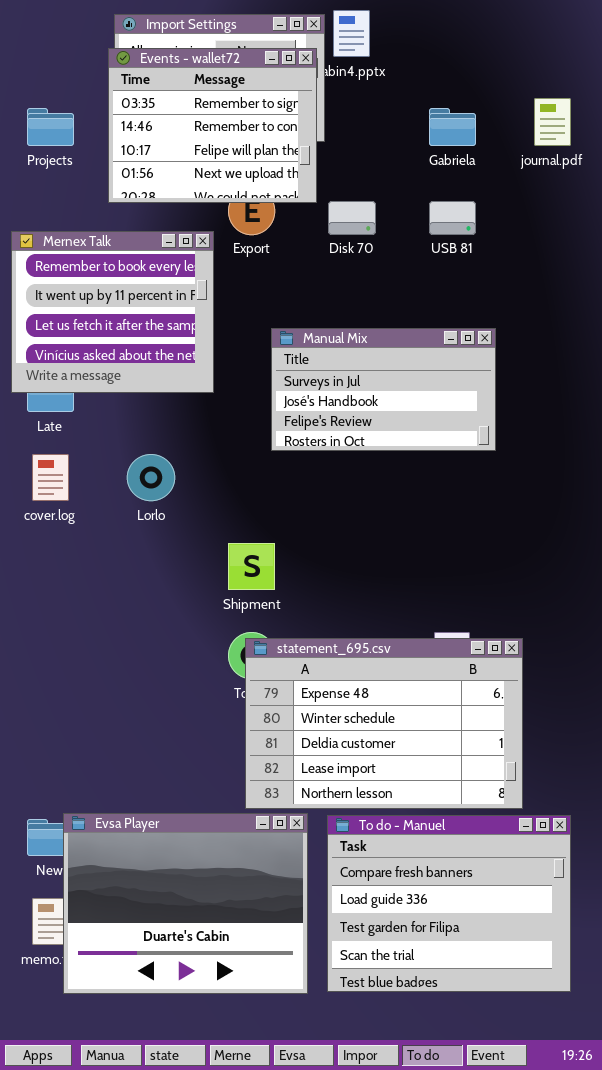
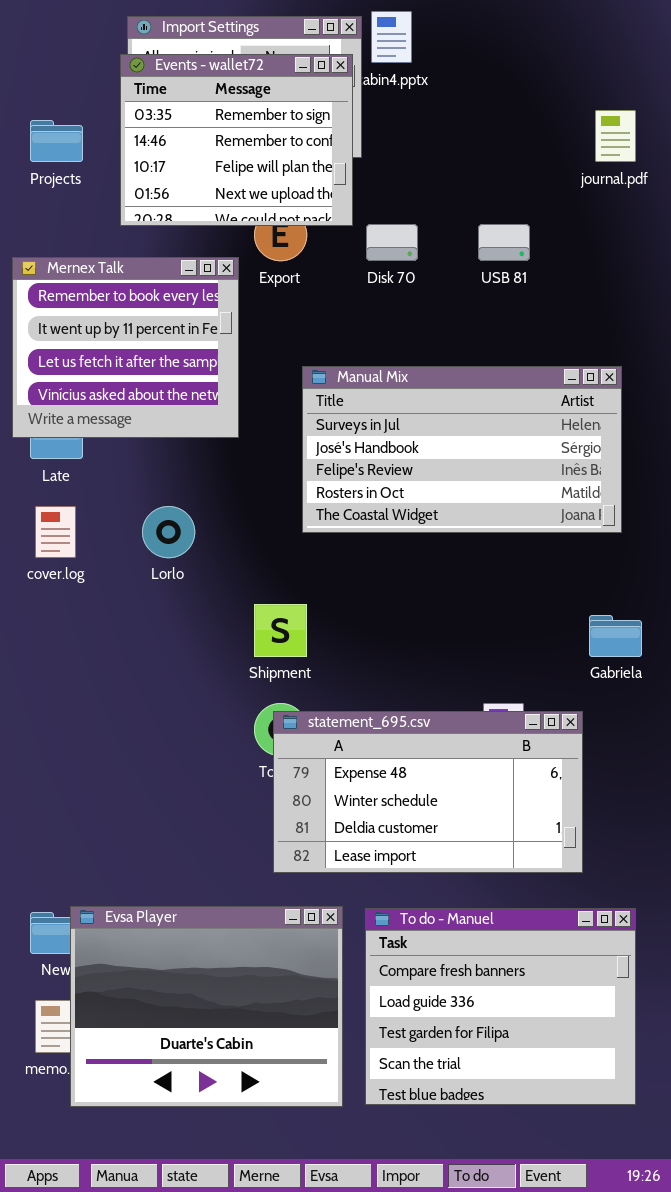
Gabriela: [429,108,476,146] -> [589,615,642,657], moved
Manual Mix: [271,328,496,451] -> [302,366,622,533], resized
statement_695.csv: [245,638,523,809] -> [273,711,583,873], resized

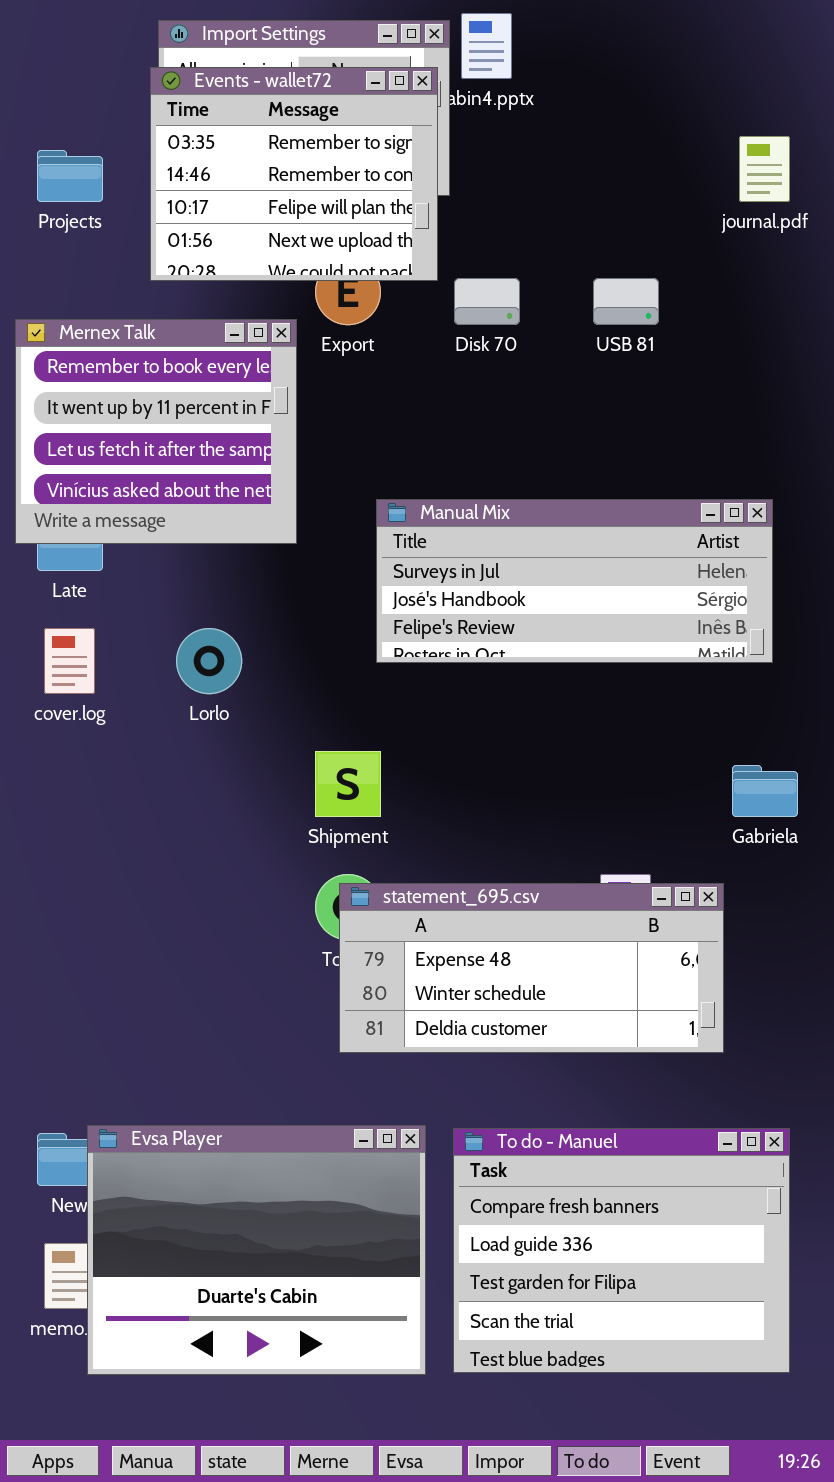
Manual Mix: [302,366,622,533] -> [376,499,773,663], resized
statement_695.csv: [273,711,583,873] -> [339,883,724,1053], resized

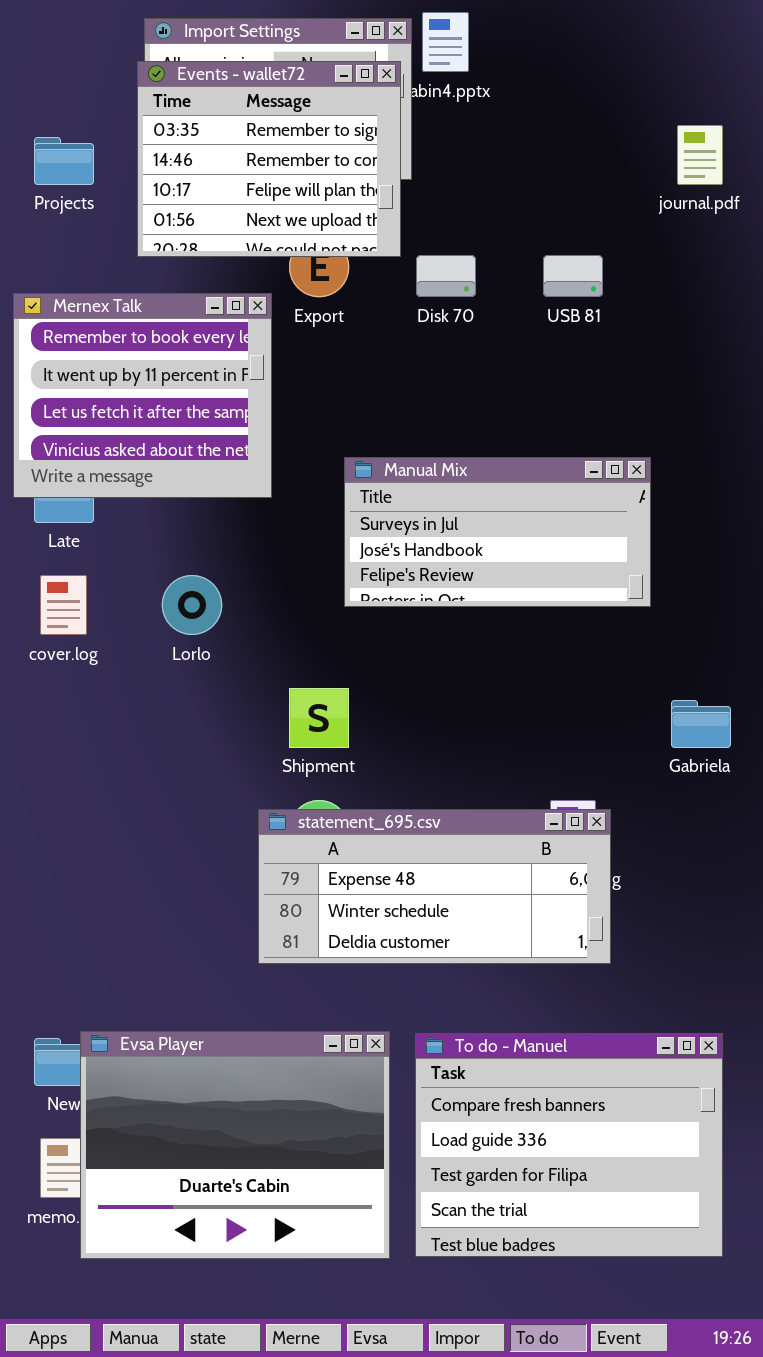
Manual Mix: [376,499,773,663] -> [344,457,651,607], resized
statement_695.csv: [339,883,724,1053] -> [258,809,611,964], moved

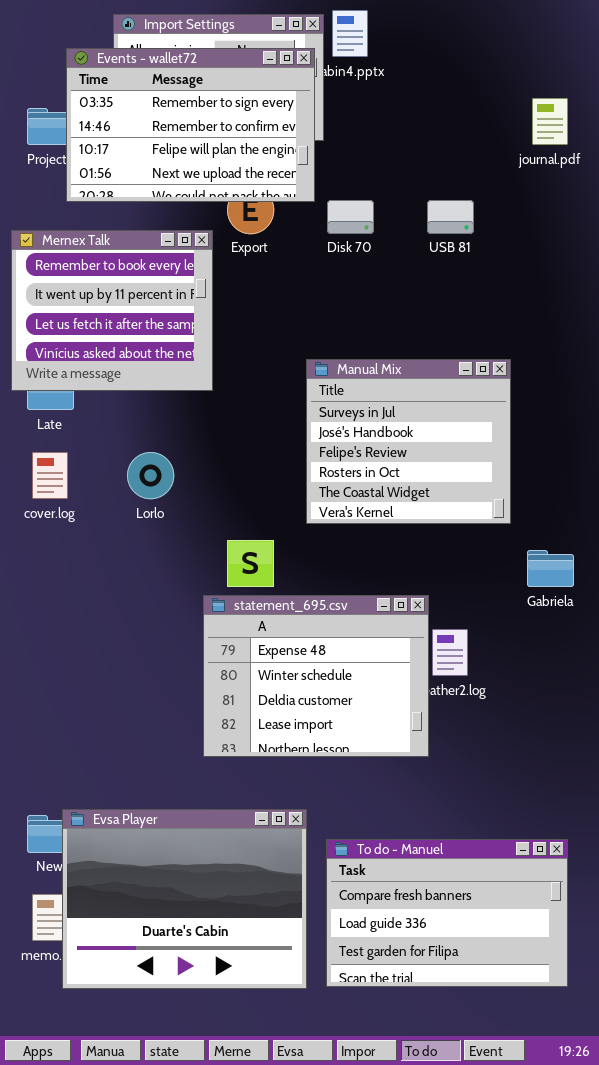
Events - wallet72: [137,61,401,257] -> [66,48,315,202], resized
Manual Mix: [344,457,651,607] -> [306,359,511,524], resized
statement_695.csv: [258,809,611,964] -> [203,595,429,757], resized
To do - Manuel: [415,1033,723,1257] -> [326,839,568,987], resized

